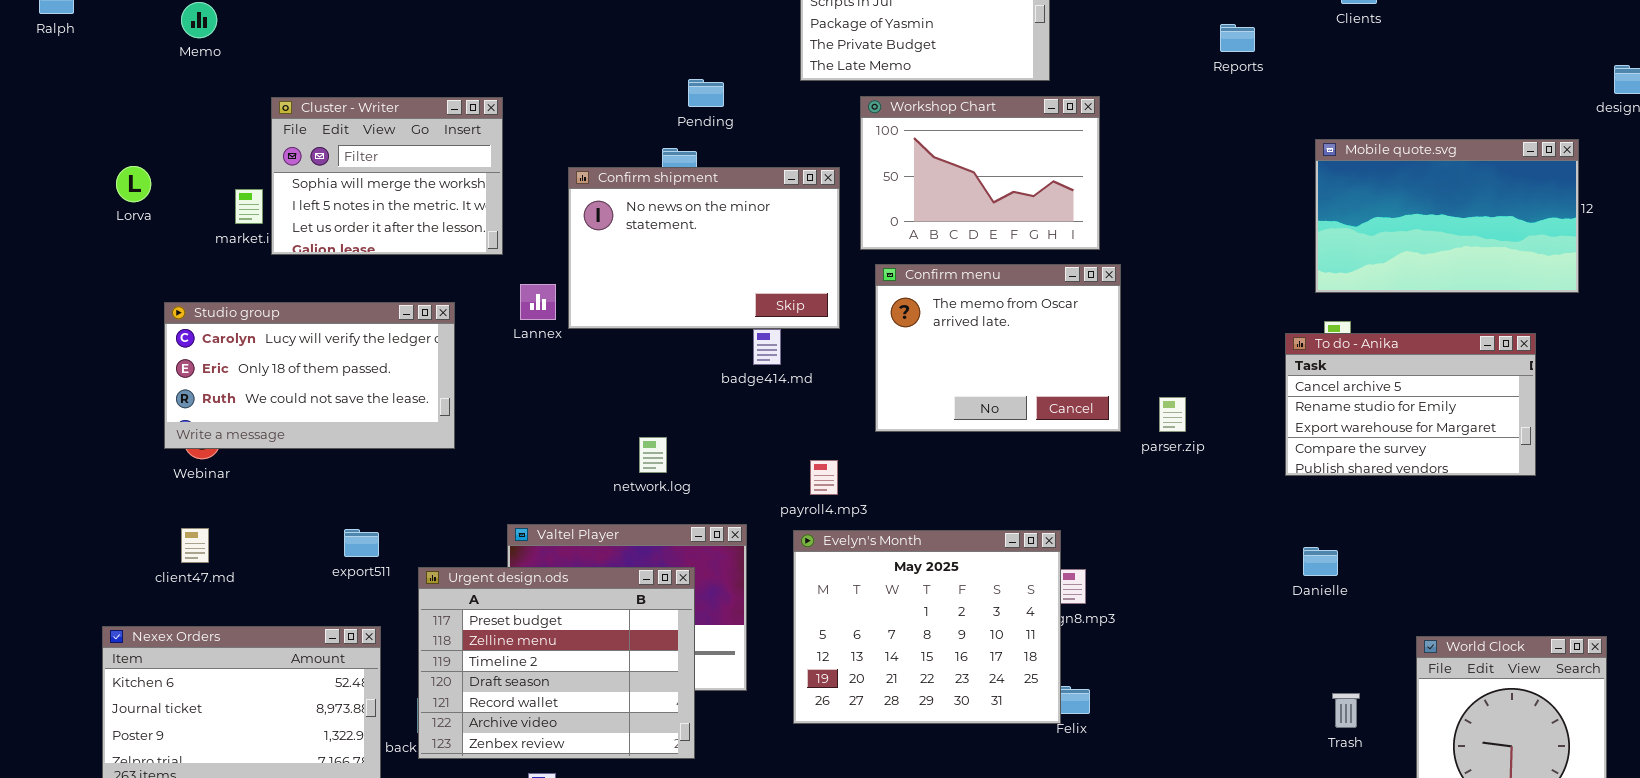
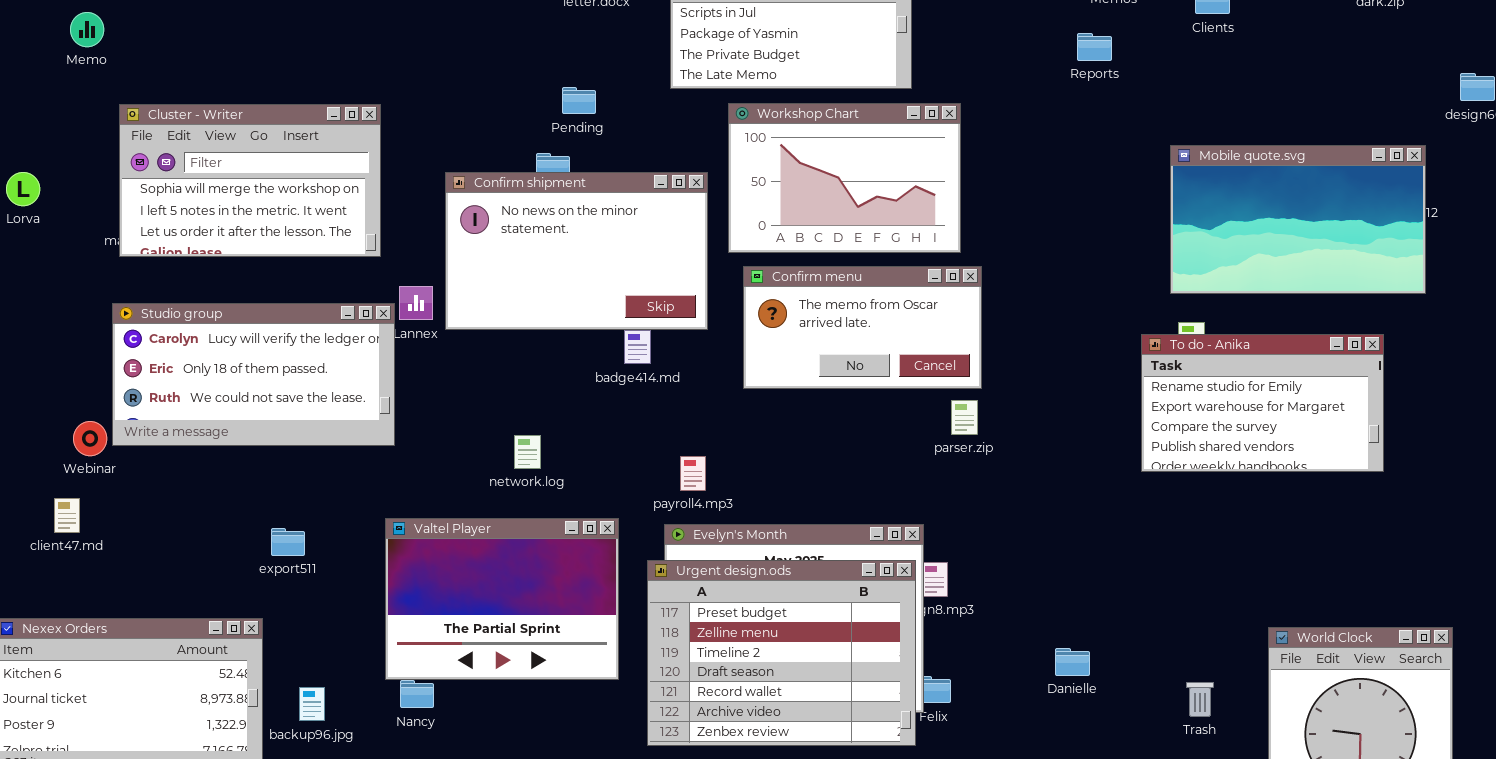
Cluster - Writer: [271,97,503,255] -> [119,104,381,257], resized
Confirm menu: [875,264,1121,432] -> [743,266,982,389], resized
Studio group: [164,302,455,449] -> [112,303,395,446], moved
To do - Anika: [1285,333,1536,476] -> [1141,334,1384,472], scrolled down 1 row
parser.zip: [1159,397,1186,432] -> [951,400,978,435], moved
client47.md: [181,528,209,563] -> [54,498,80,533], moved
export511: [344,529,379,557] -> [271,528,305,556], moved
Danielle: [1303,547,1338,576] -> [1055,648,1090,676], moved
Urgent design.ods: [418,567,695,759] -> [647,560,916,746], moved

